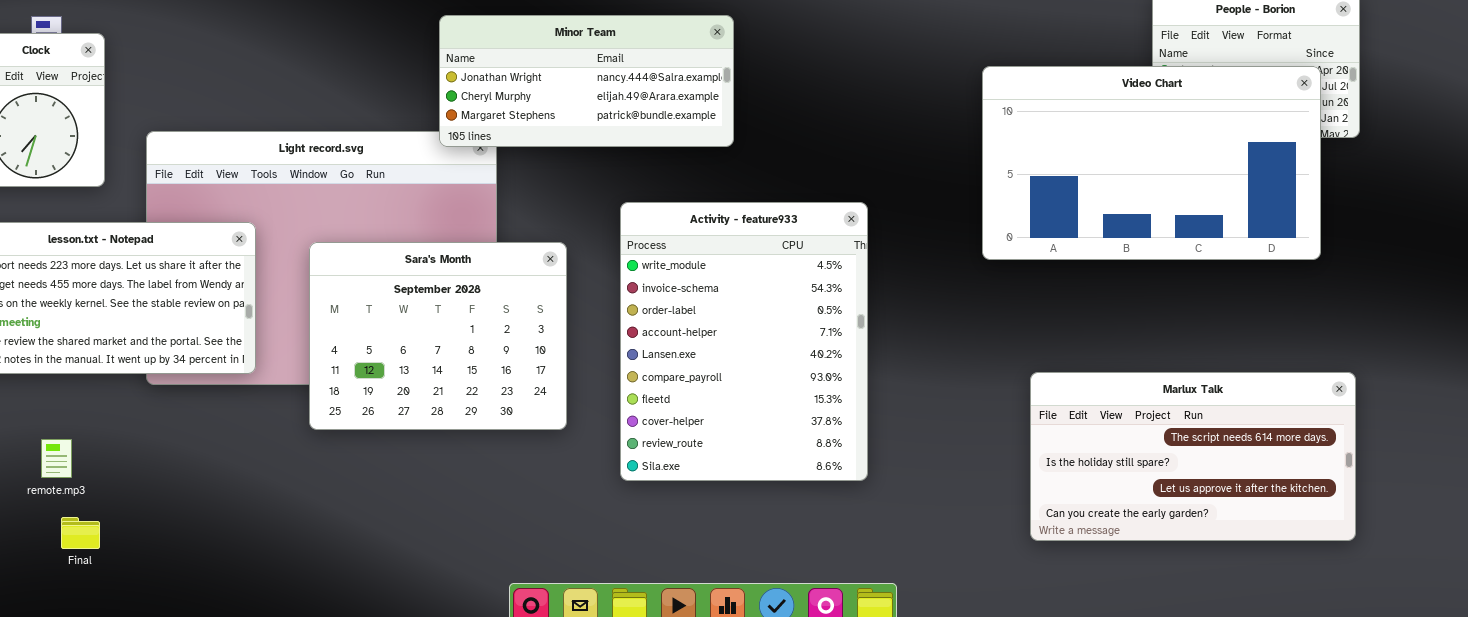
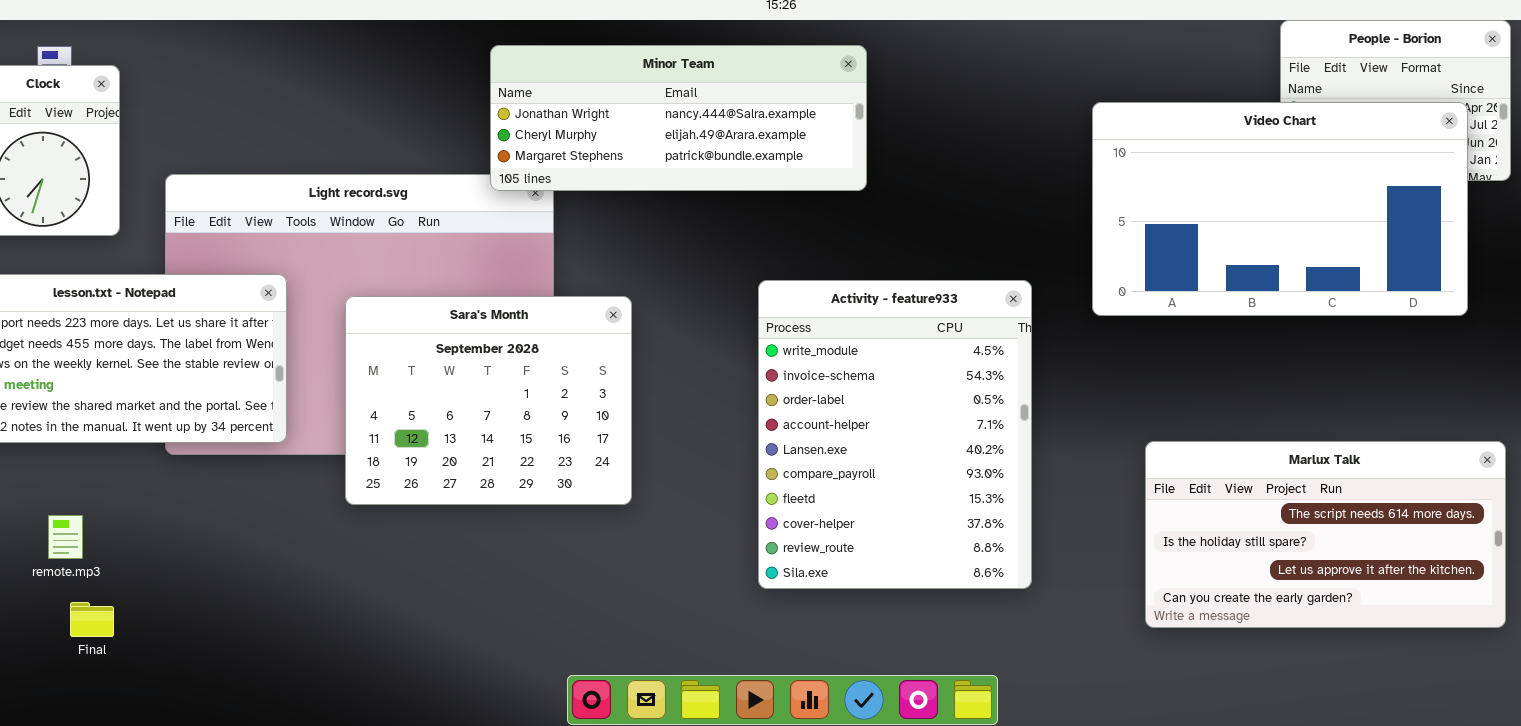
Minor Team: [439,15,734,147] -> [490,45,867,191], resized
Activity - feature933: [620,202,868,481] -> [758,280,1032,589], moved

